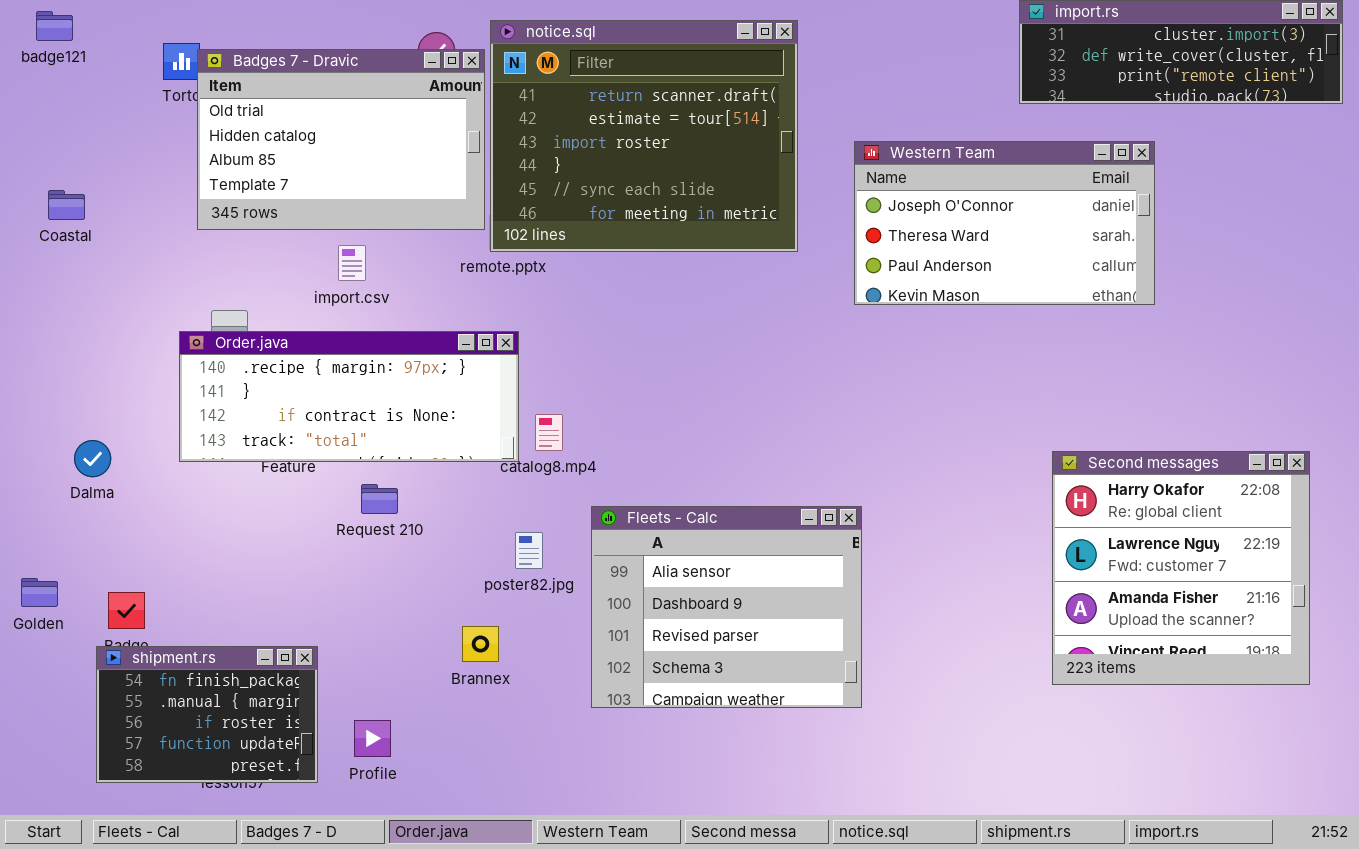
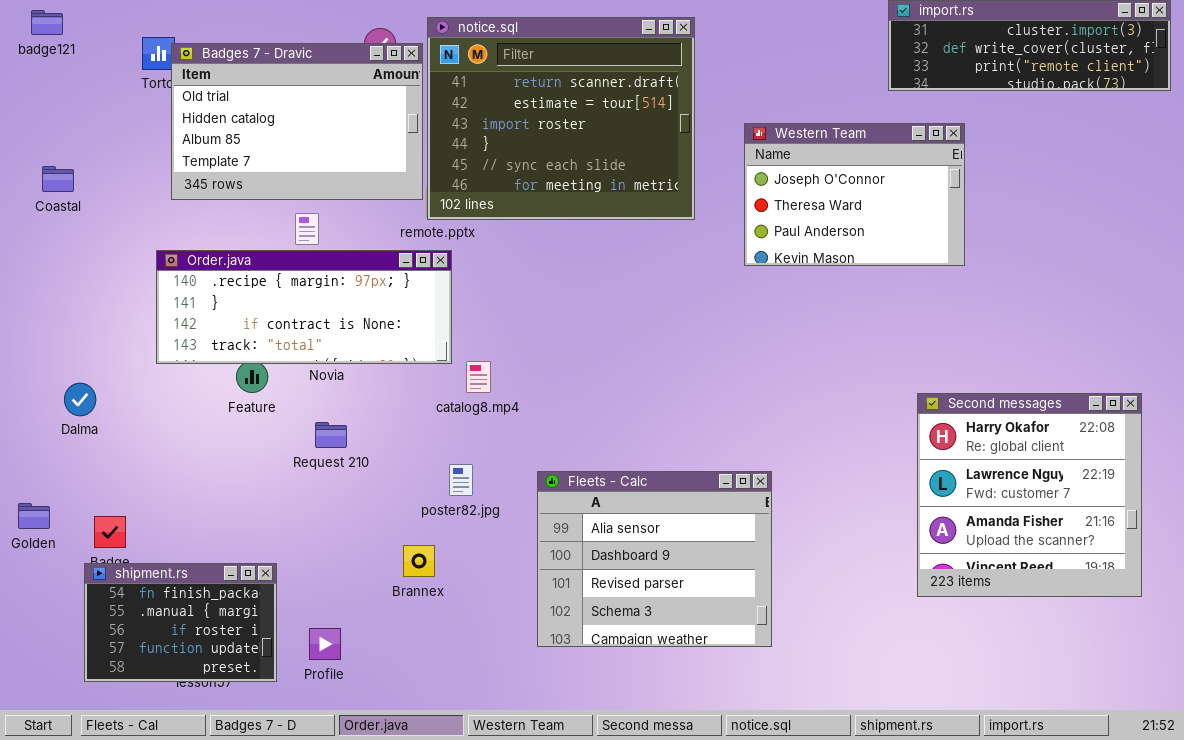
Western Team: [854,141,1155,305] -> [744,123,965,266], resized
Order.java: [179,331,519,462] -> [156,250,452,364], moved
Fleets - Calc: [591,506,862,708] -> [537,471,772,647], moved

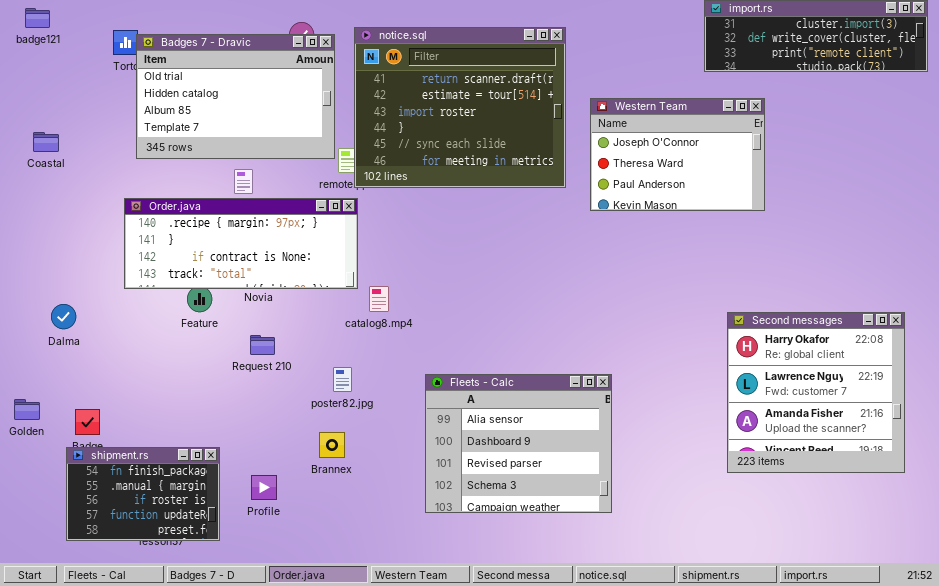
notice.sql: [427,17,695,220] -> [354,27,566,188], moved
poster82.jpg: [449,464,473,496] -> [333,367,352,392], moved
Profile: [309,628,341,660] -> [251,475,277,500], moved

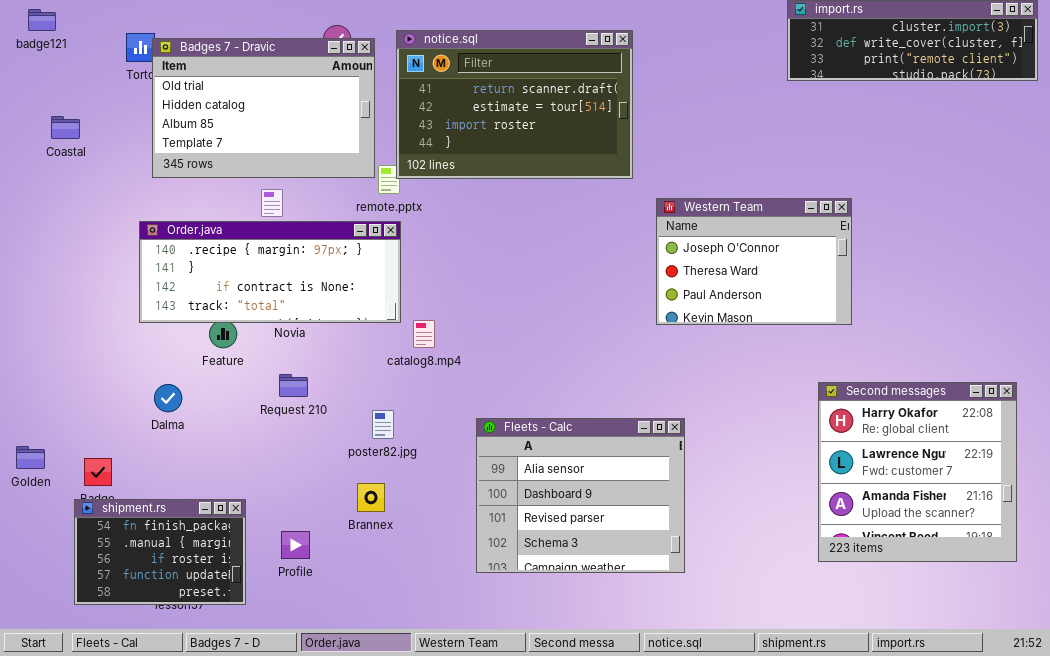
notice.sql: [354,27,566,188] -> [396,30,633,179], resized
Western Team: [590,98,765,211] -> [656,198,852,325], moved
Coastal: [33,132,59,152] -> [51,116,80,139], moved
Dalma: [51,304,76,329] -> [154,384,182,412], moved
Second messages: [727,312,905,473] -> [818,382,1017,562], moved

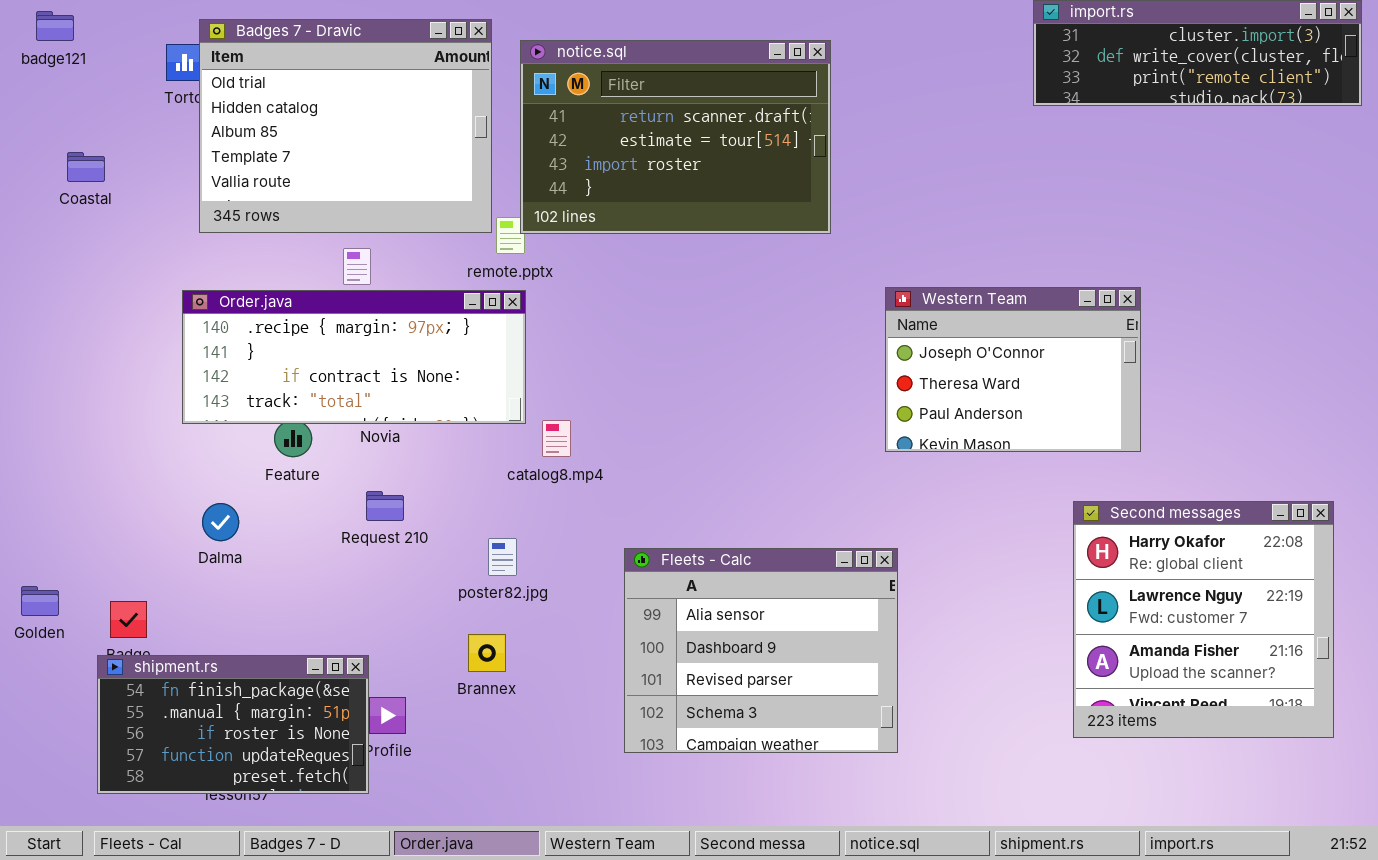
Badges 7 - Dravic: [152,38,375,178] -> [199,19,492,233], resized
Western Team: [656,198,852,325] -> [885,287,1141,452], moved
shipment.rs: [74,499,246,605] -> [97,655,369,794], resized

